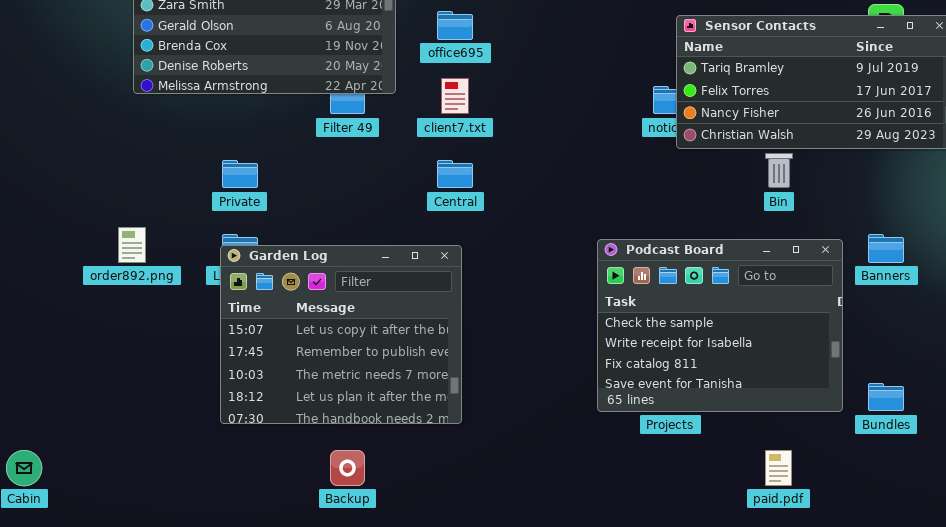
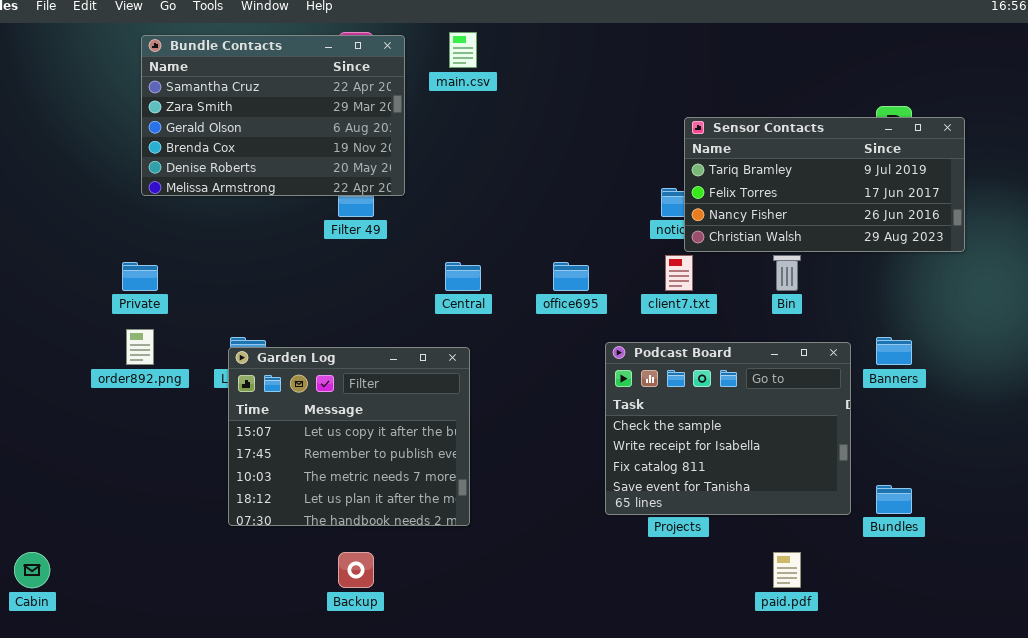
office695: [437,11,473,40] -> [553,262,589,291], moved
client7.txt: [441,78,469,114] -> [665,255,693,291], moved
Private: [222,160,258,188] -> [122,262,158,291], moved

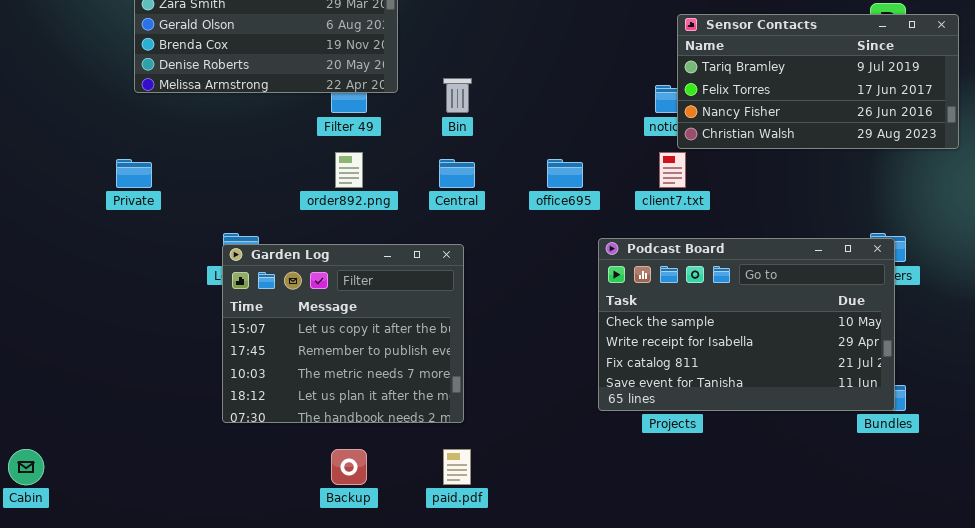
Bin: [773,255,801,291] -> [443,78,472,113], moved
order892.png: [126,329,154,365] -> [335,152,363,188], moved
Podcast Board: [605,342,851,515] -> [598,238,895,411], resized
paid.pdf: [773,552,801,588] -> [443,449,471,485], moved

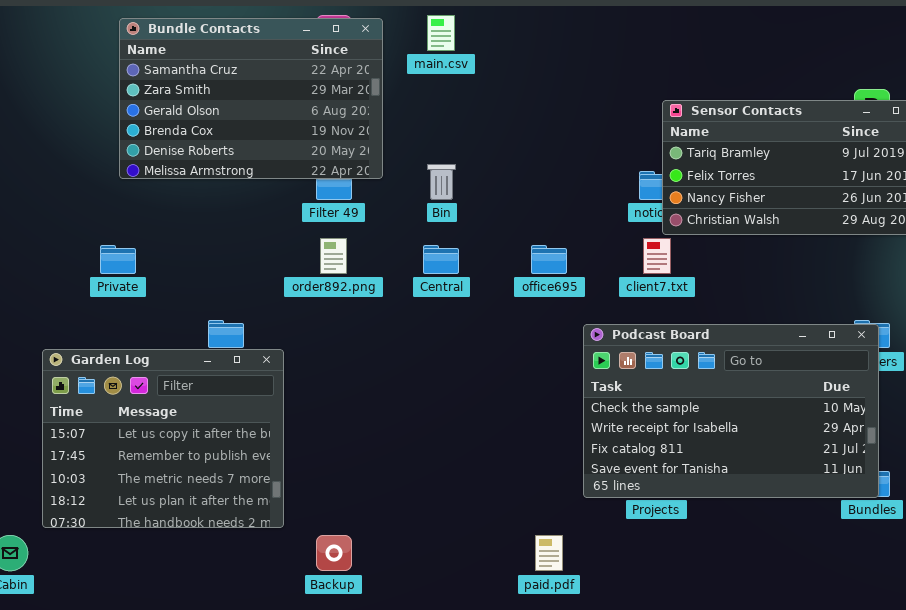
Garden Log: [222,244,464,423] -> [42,349,284,528], moved
paid.pdf: [443,449,471,485] -> [535,535,563,571], moved

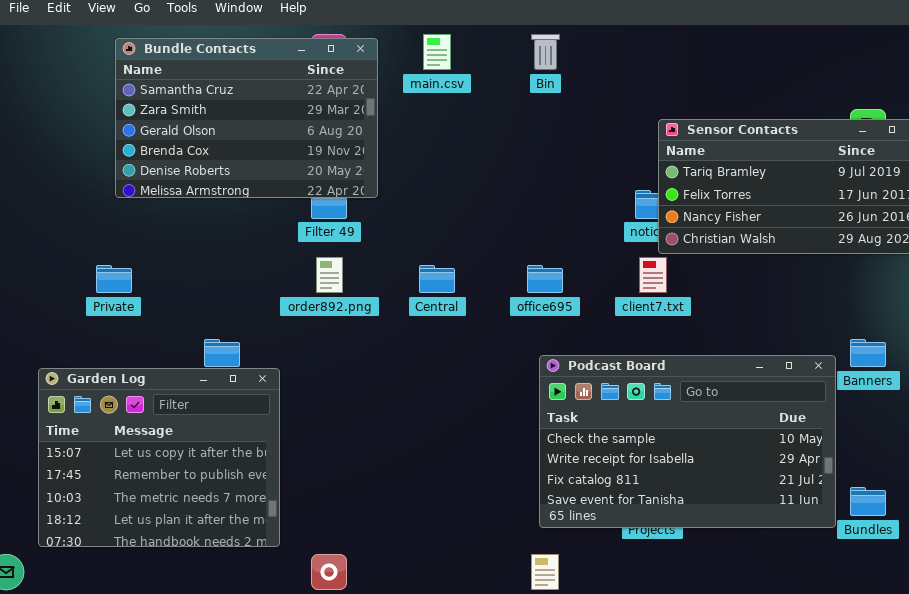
Bin: [427,164,456,200] -> [531,34,560,70], moved
Podcast Board: [583,324,879,498] -> [539,355,836,528], moved

